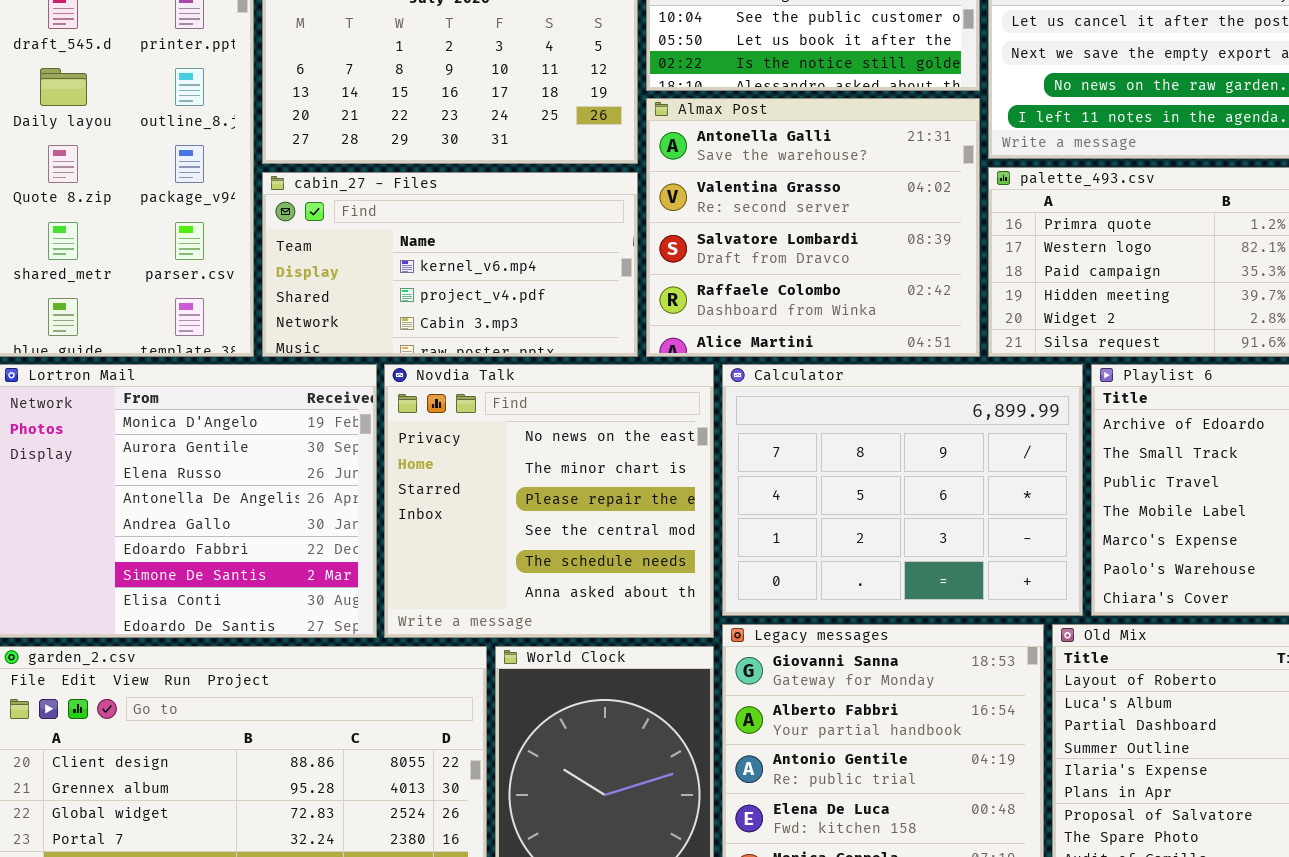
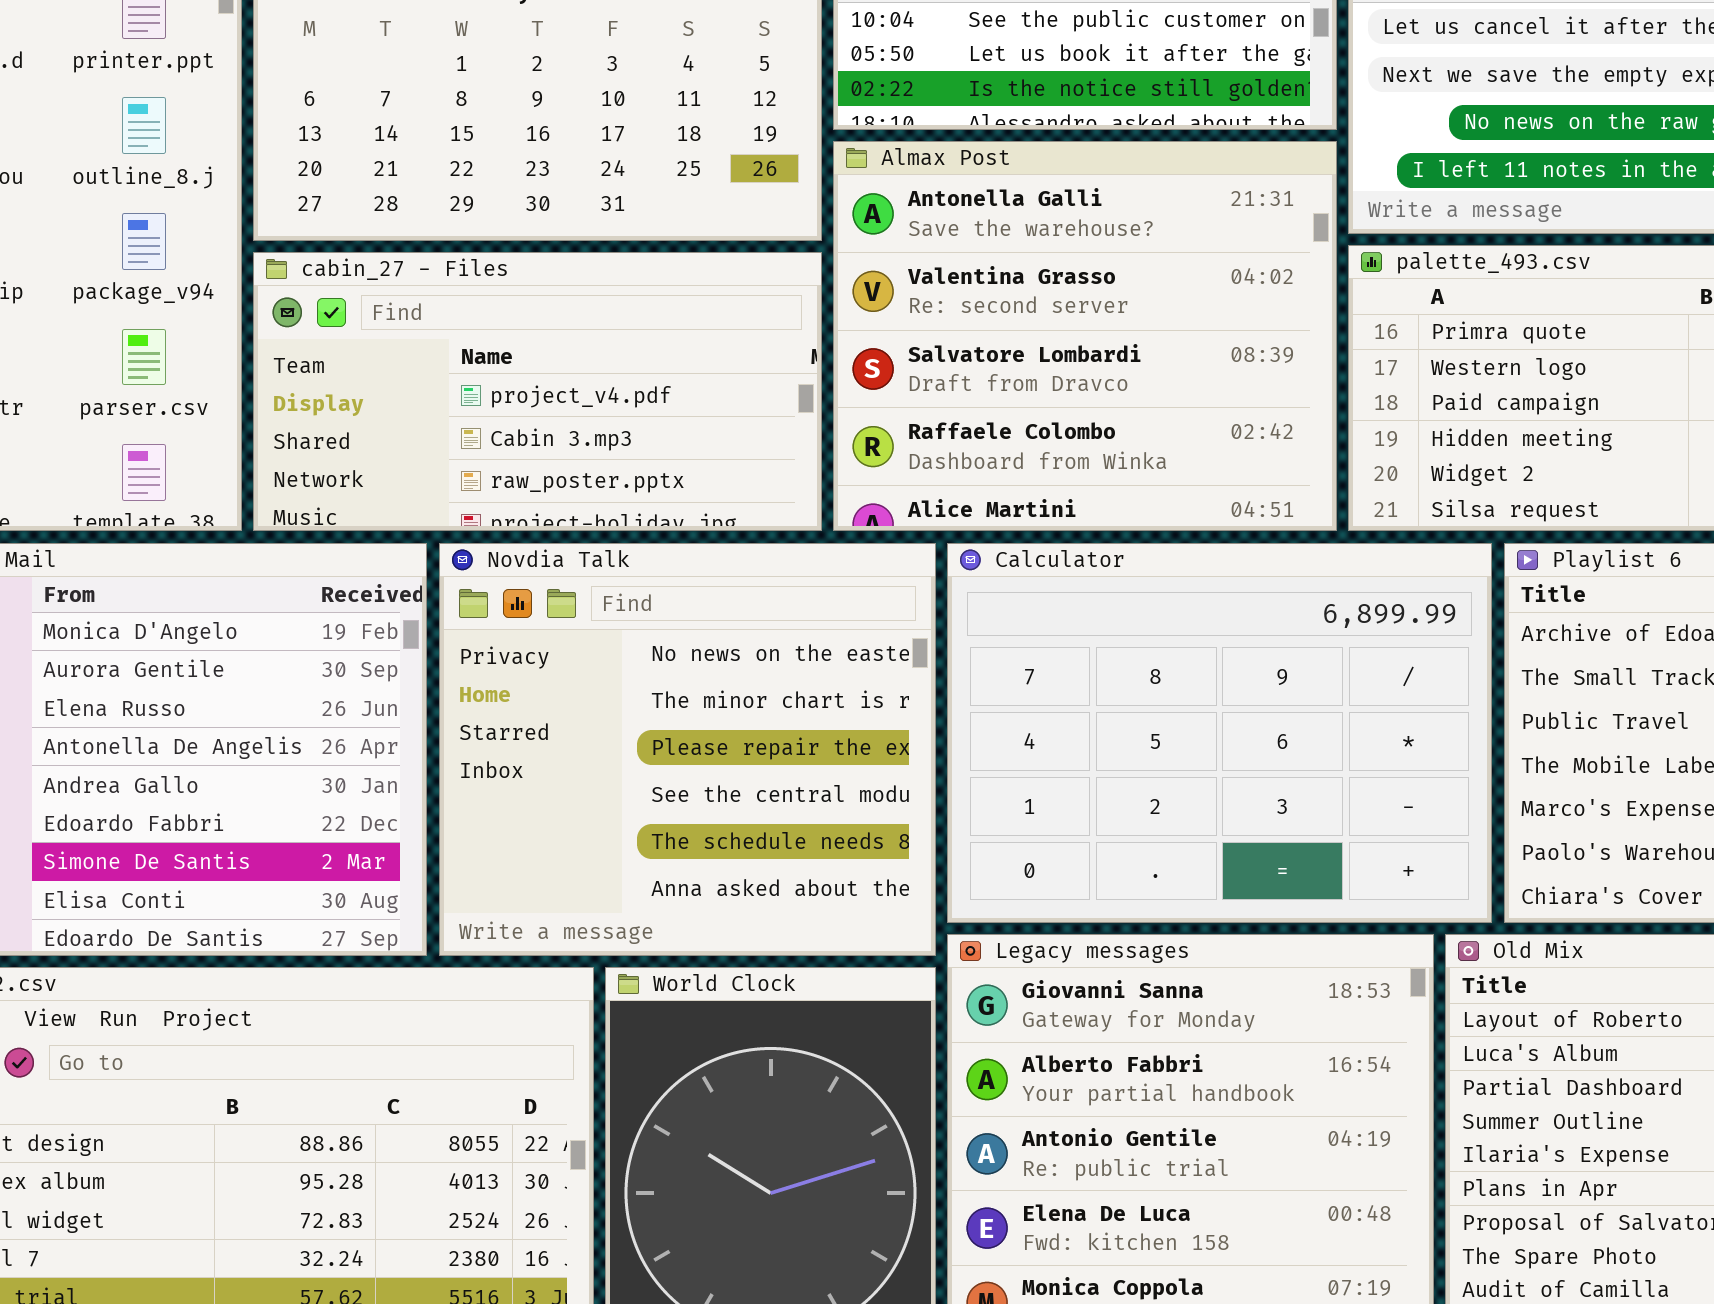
cabin_27 - Files: [262,172,638,357] -> [253,252,822,531], scrolled down 1 row

